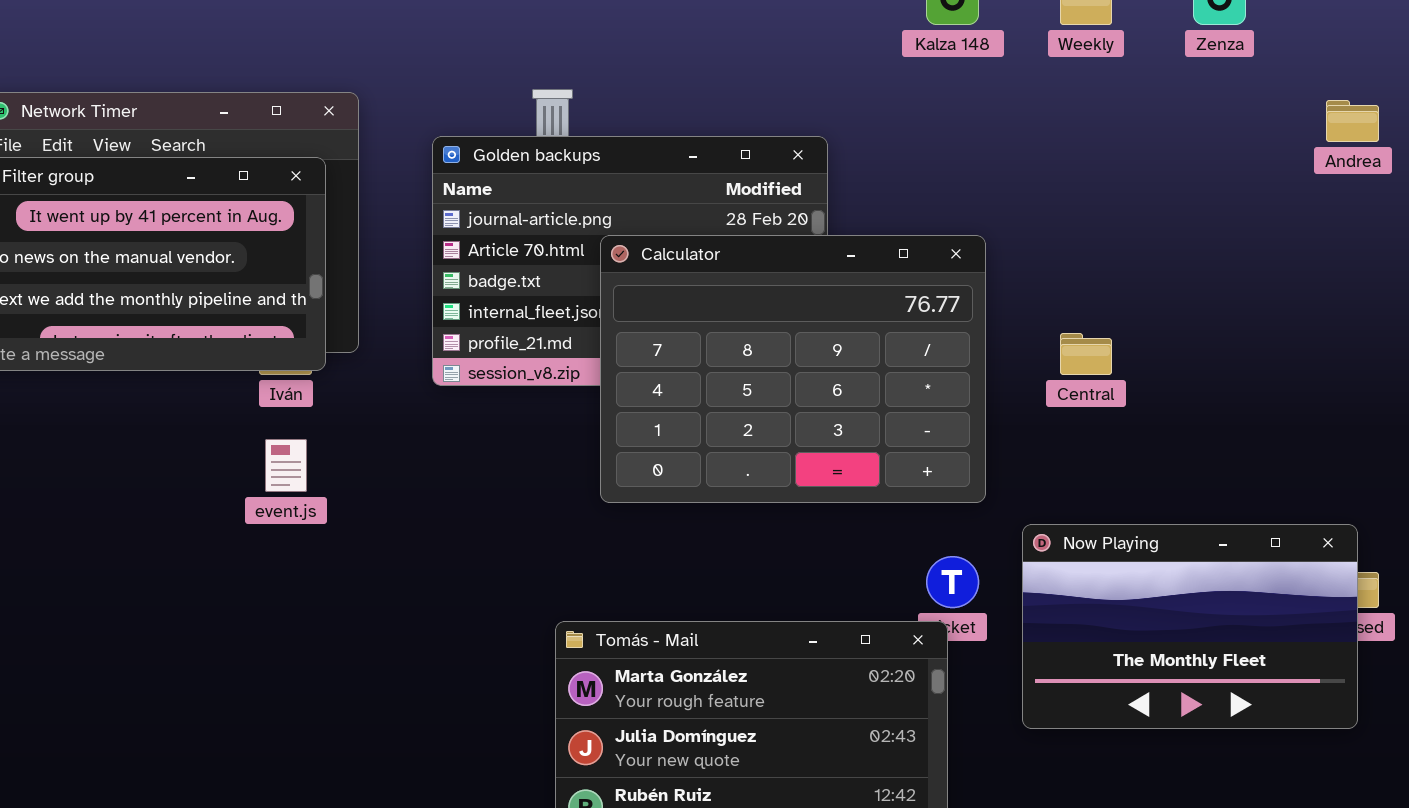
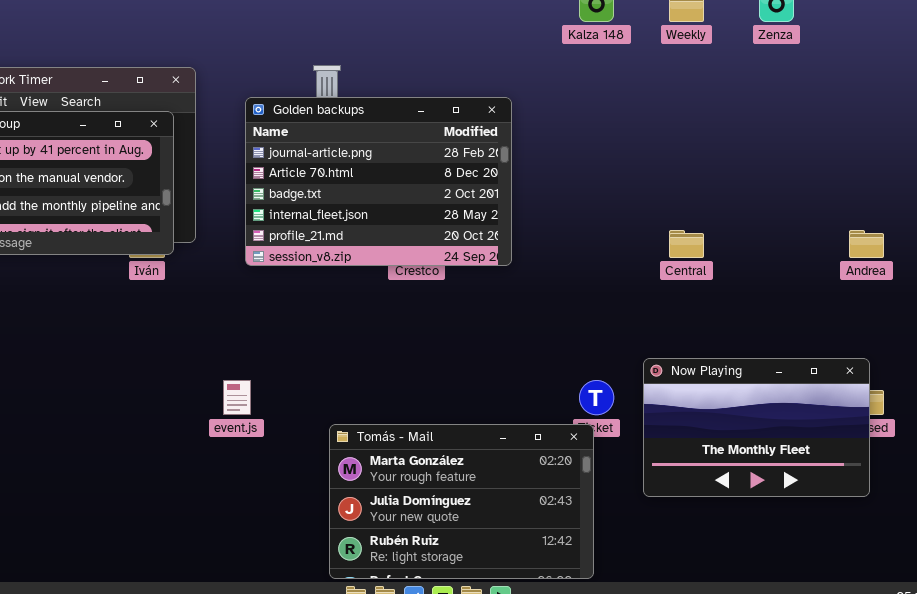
Andrea: [1326,100,1379,142] -> [849,230,884,258], moved
Calculator: [600,235,986,503] -> none, closed
event.js: [265,439,307,492] -> [223,380,251,415], moved

